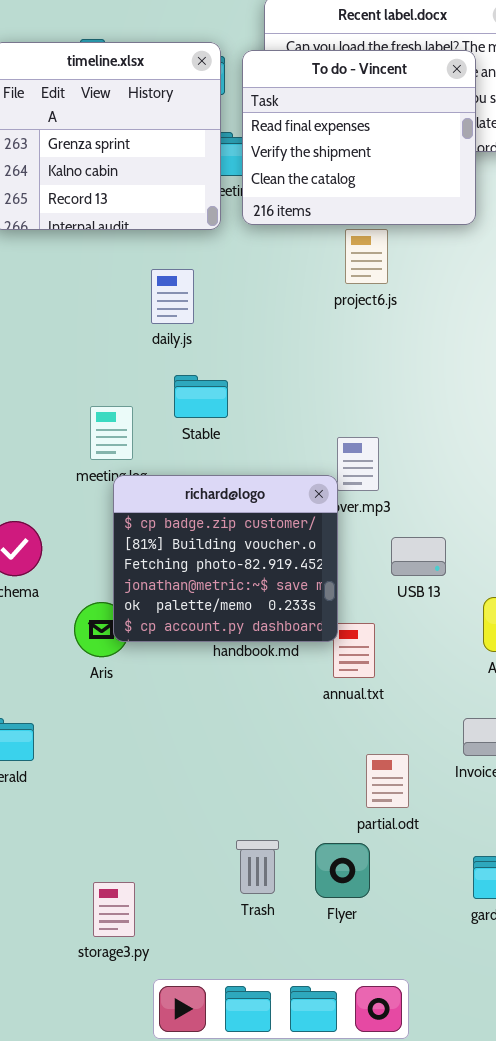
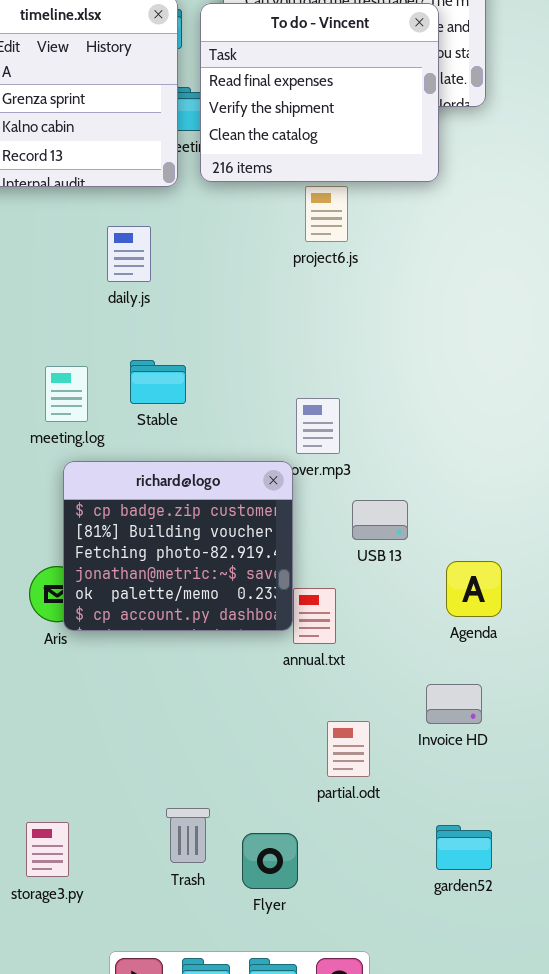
Stable: [174,375,228,418] -> [130,360,186,404], moved
richard@logo: [113,475,338,642] -> [63,461,293,631], moved
Trash: [236,840,279,894] -> [166,808,210,863], moved
Flyer: [315,843,370,898] -> [242,833,298,889], moved
storage3.py: [93,882,135,937] -> [26,822,69,877], moved

